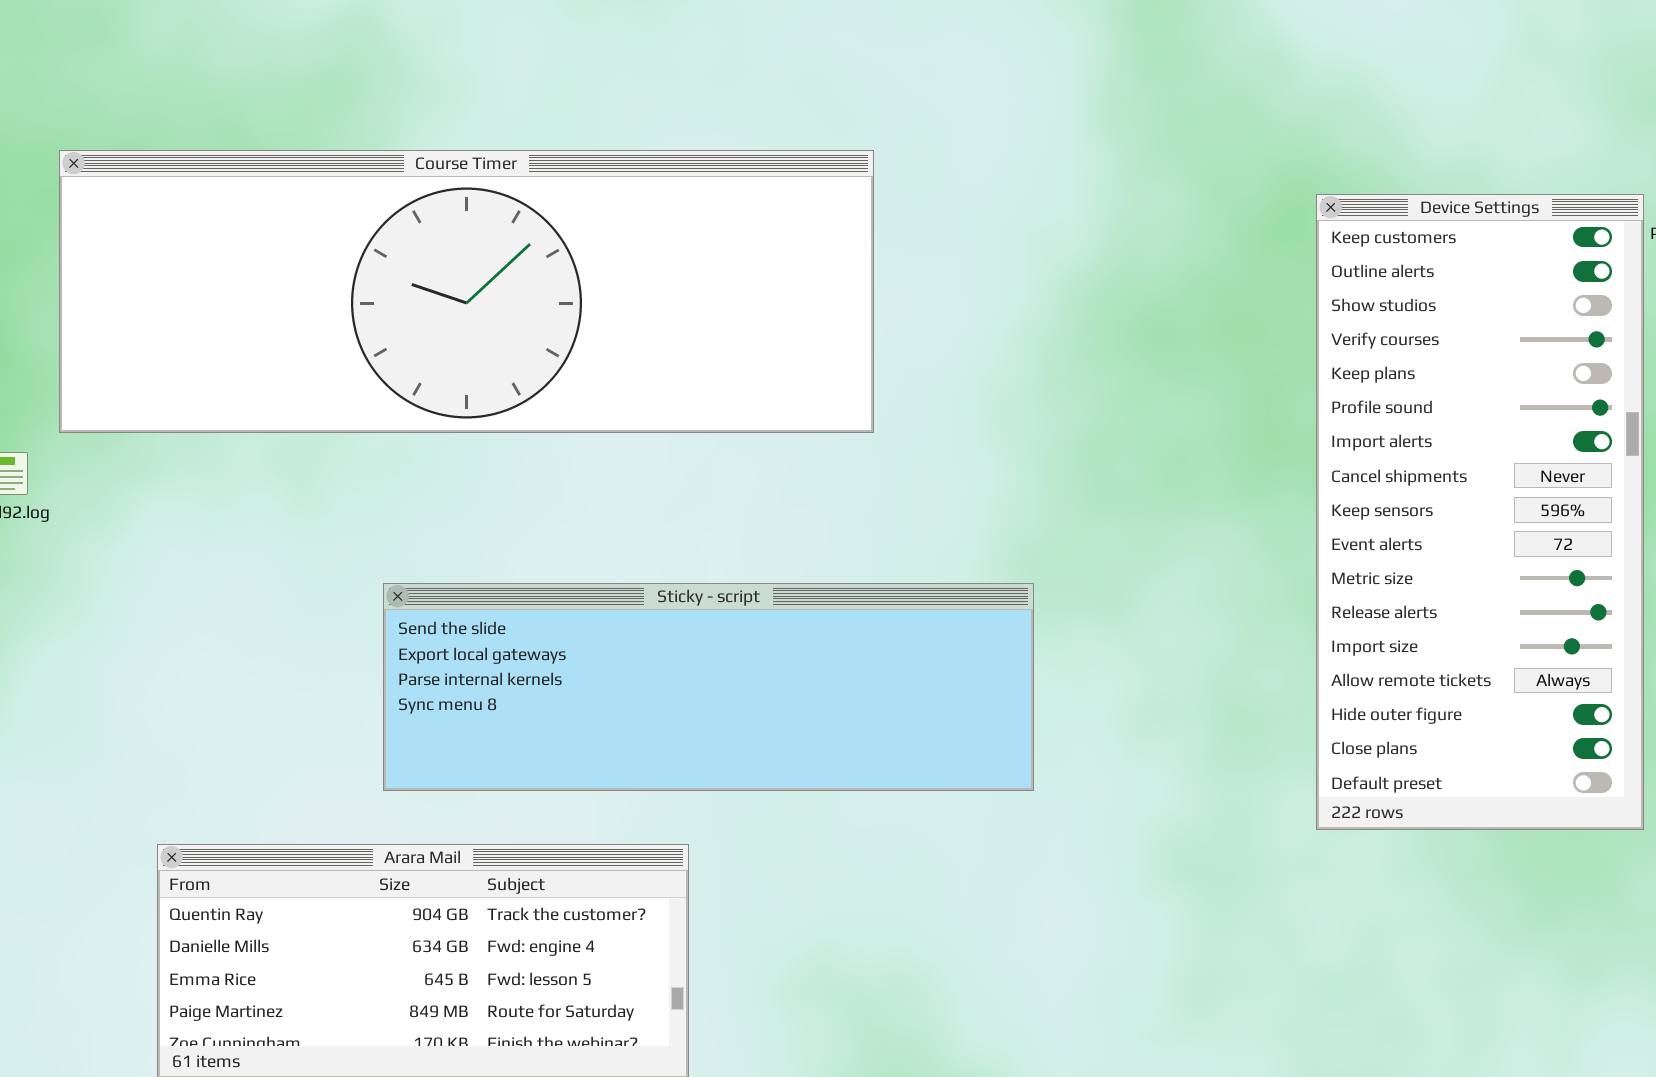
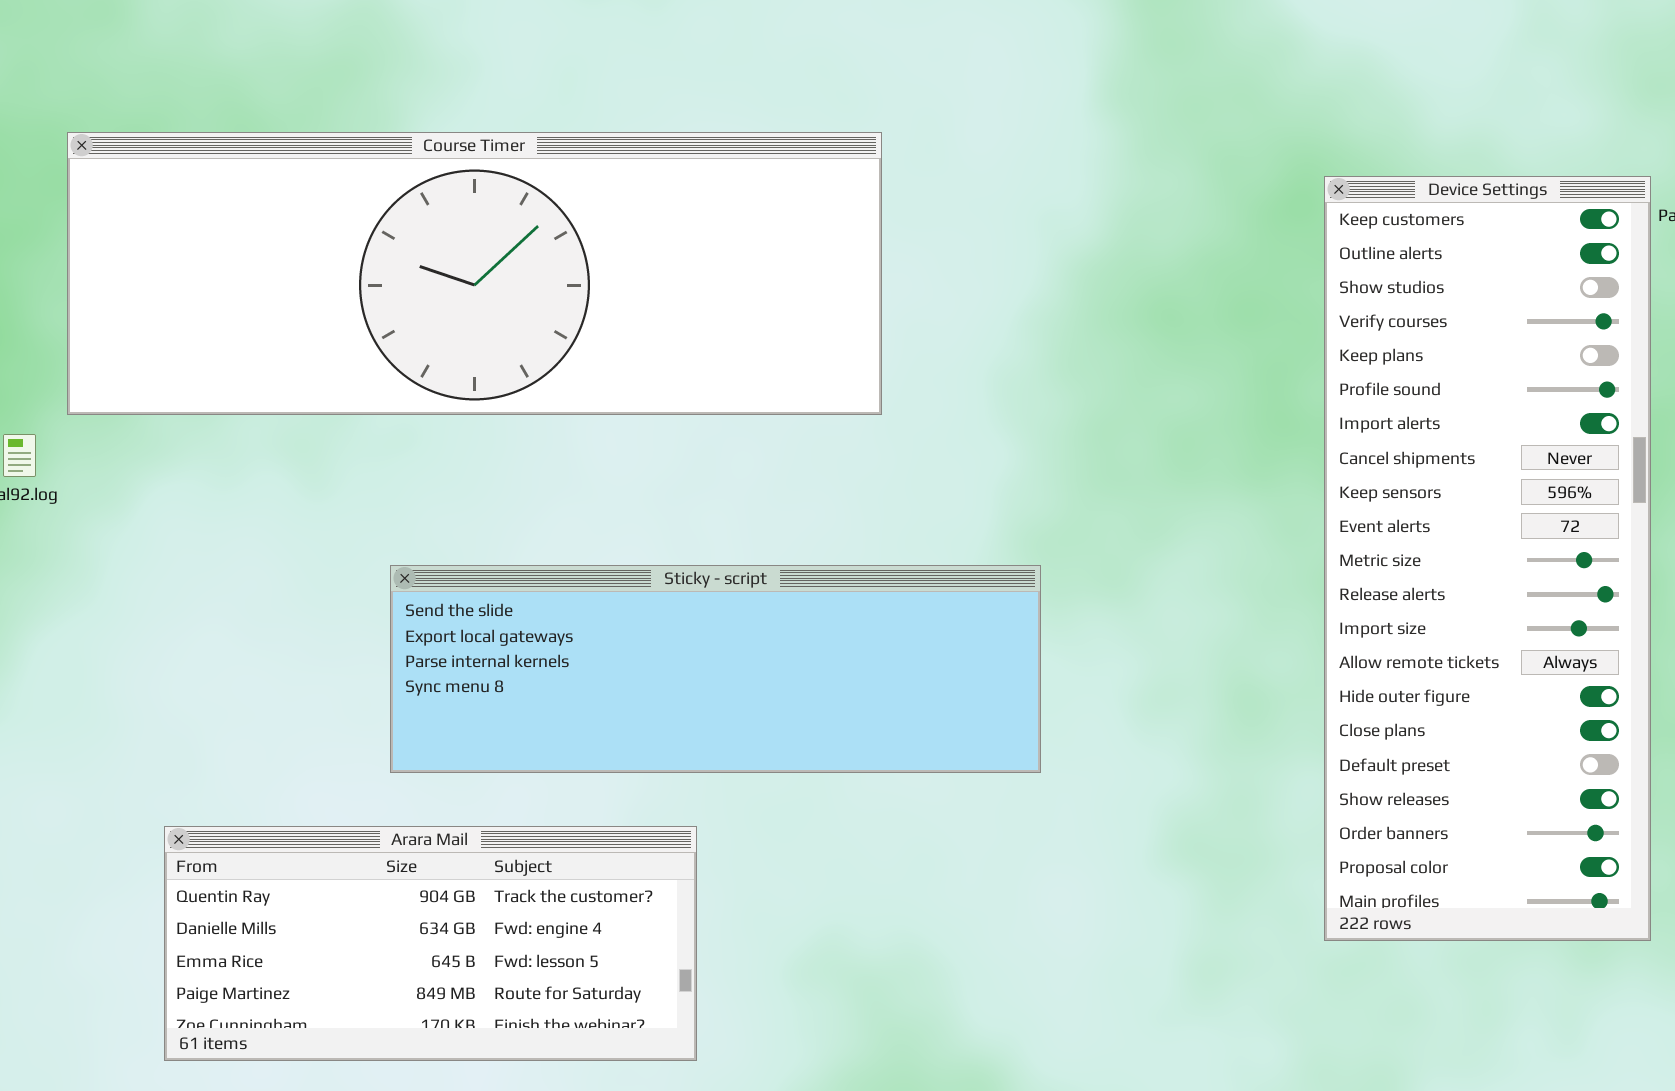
Device Settings: [1316,194,1644,830] -> [1324,176,1651,941], resized

